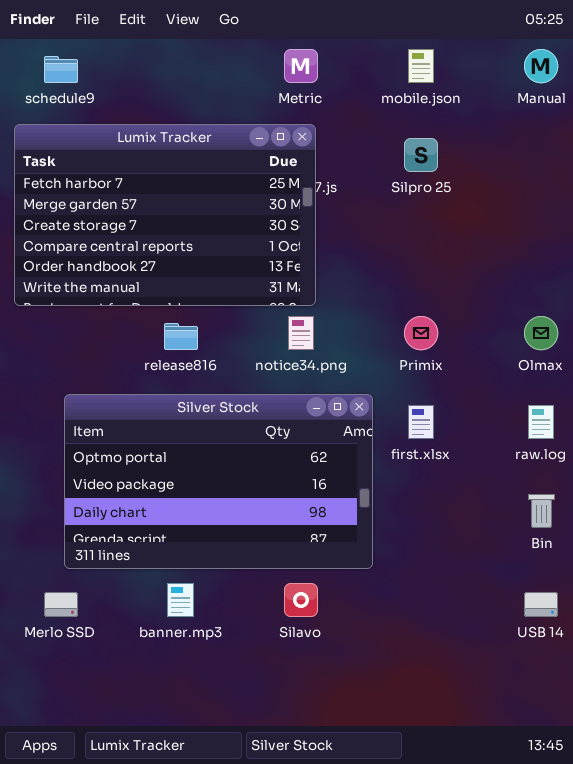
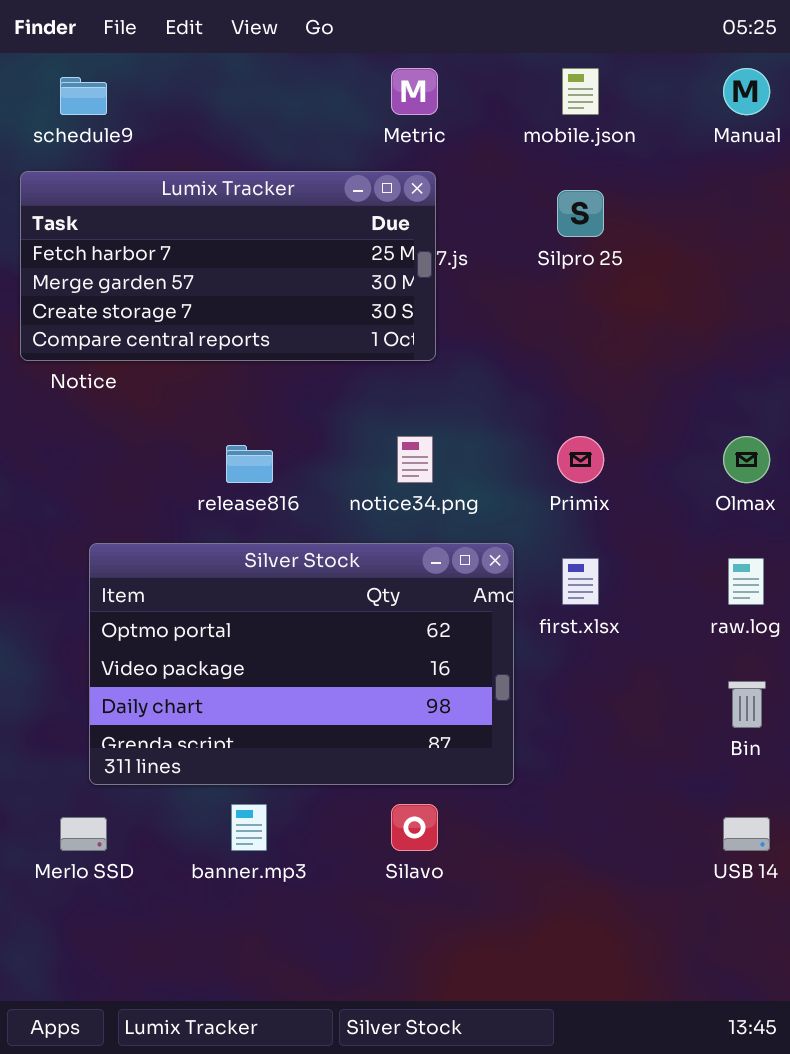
Lumix Tracker: [14,124,316,306] -> [20,171,436,361], resized

